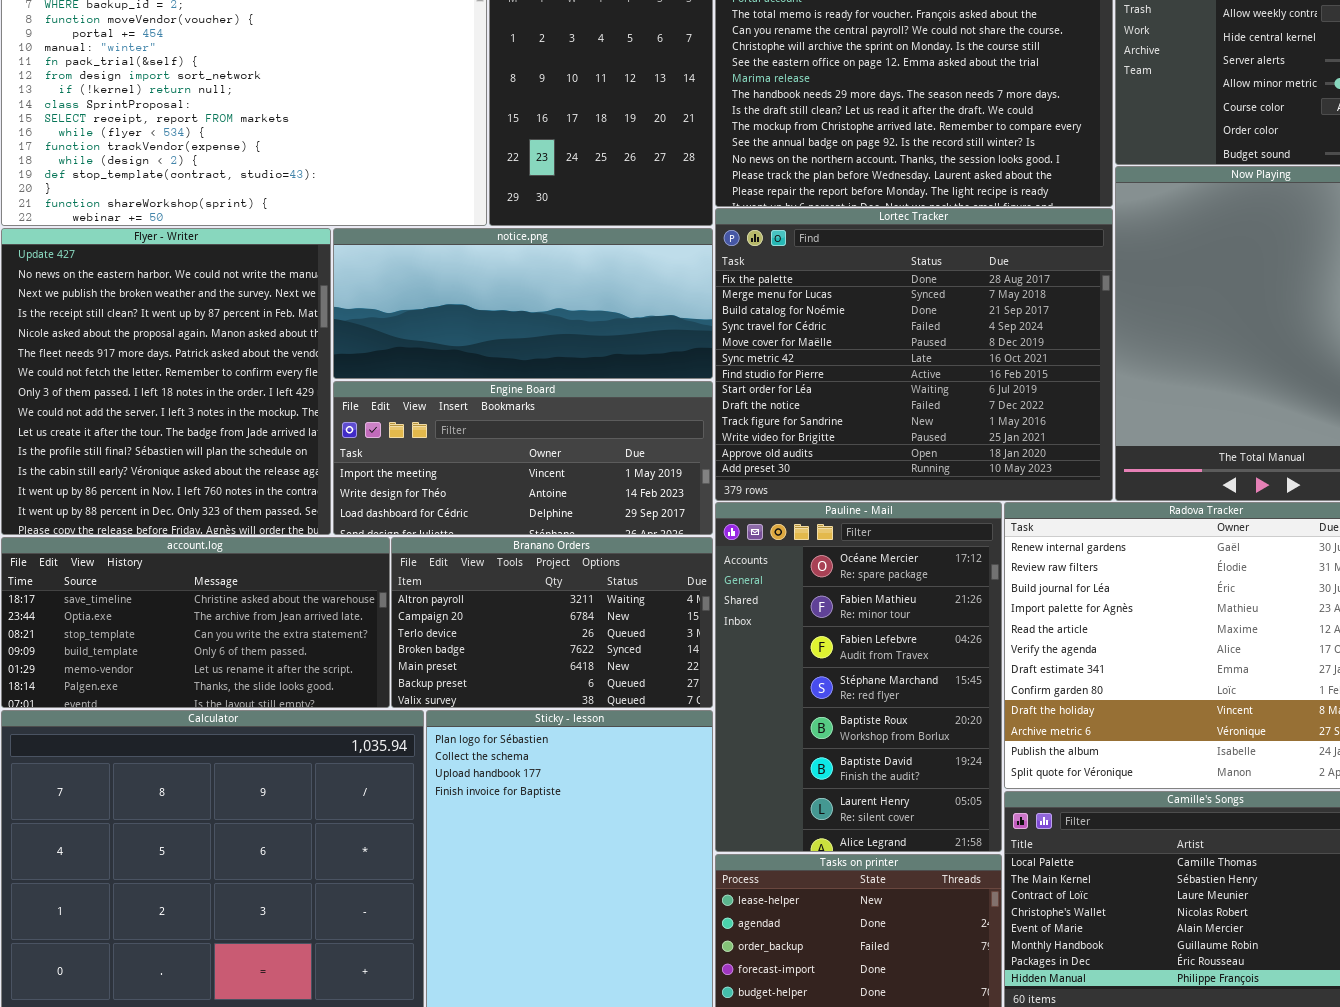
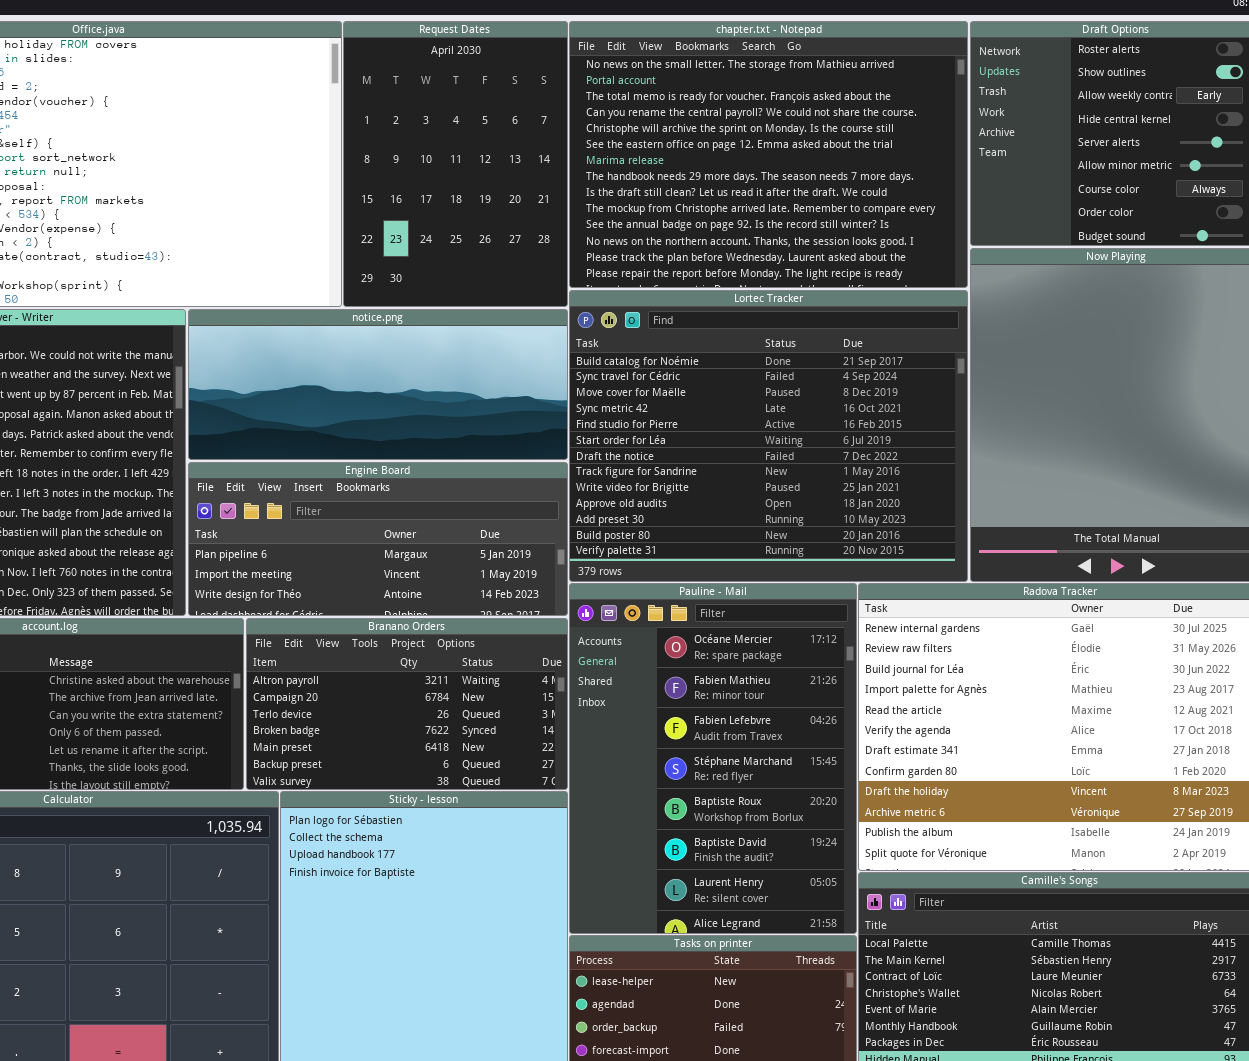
Lortec Tracker: [715,208,1113,501] -> [569,290,968,582], scrolled down 2 rows
Engine Board: [333,381,713,535] -> [188,462,568,616], scrolled up 1 row

